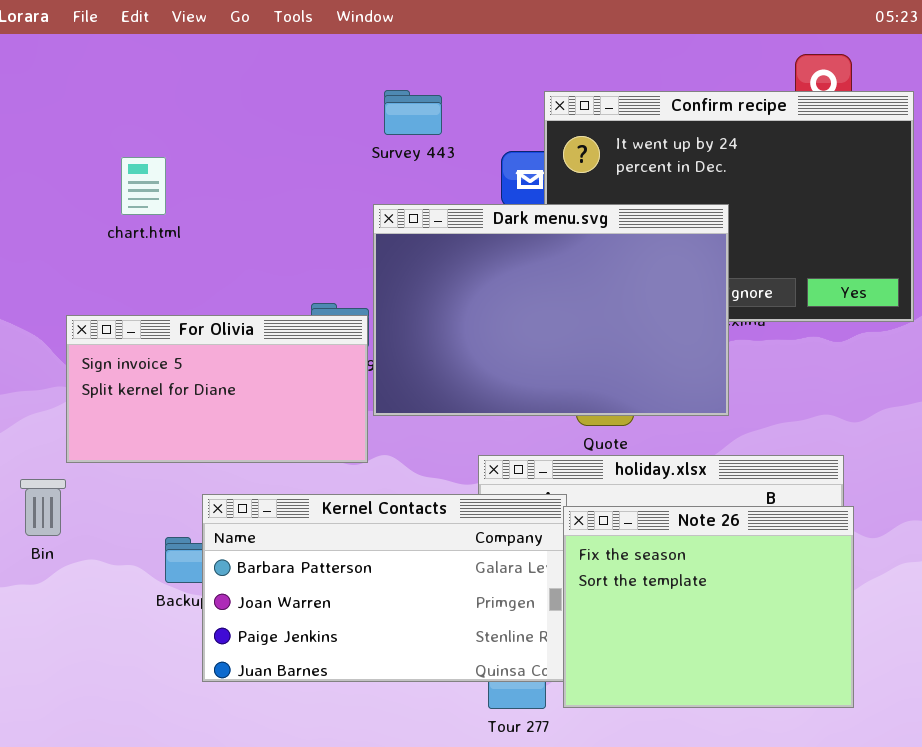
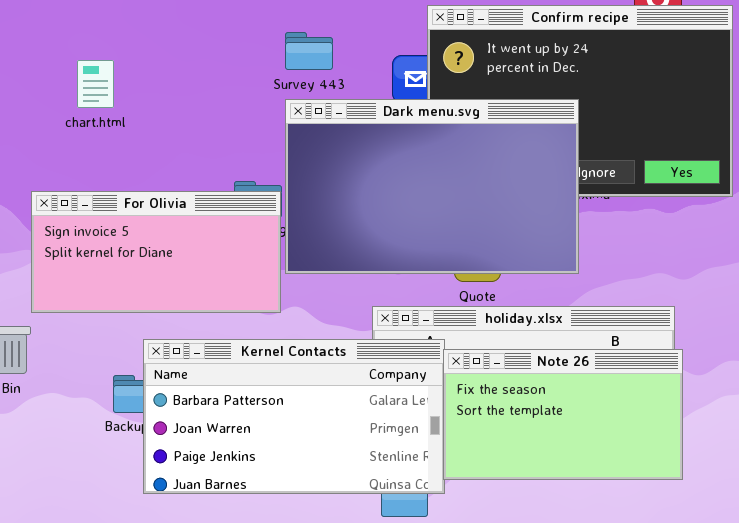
Survey 443: [384,90,442,135] -> [285,32,333,70], moved
Note 26: [563,506,854,708] -> [443,349,683,480], resized

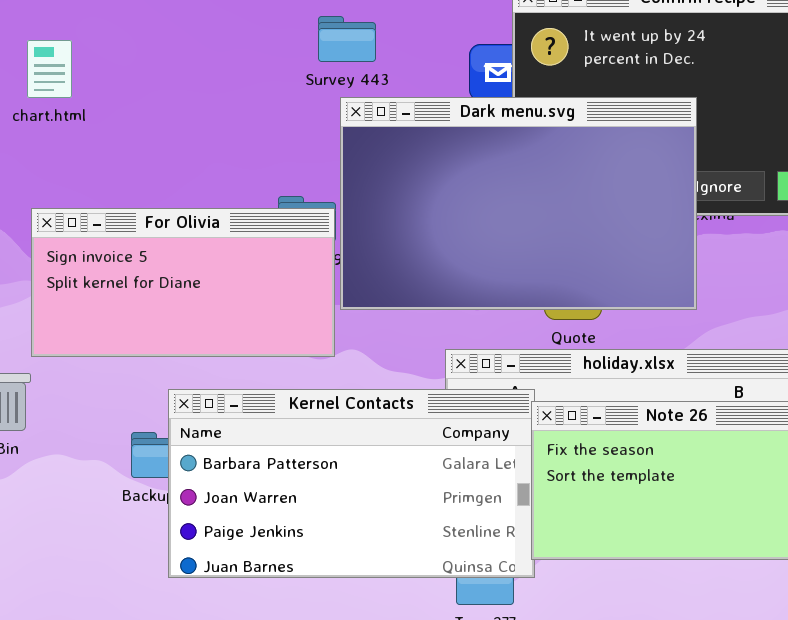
Survey 443: [285,32,333,70] -> [318,16,376,62], moved
chart.html: [77,60,114,108] -> [27,40,72,98], moved

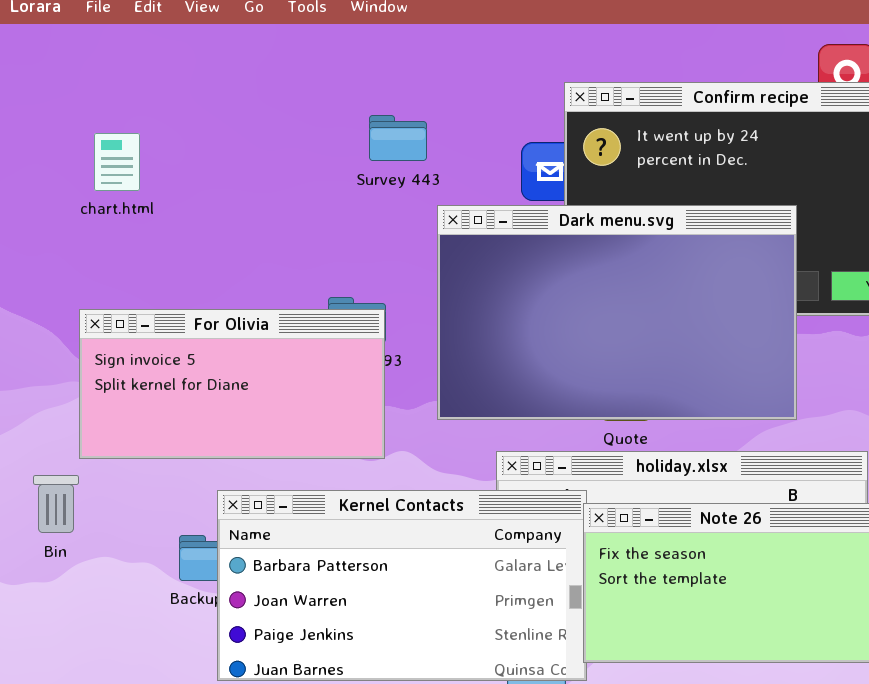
chart.html: [27,40,72,98] -> [94,133,140,191], moved
Dark menu.svg: [340,97,697,310] -> [437,205,797,420], moved

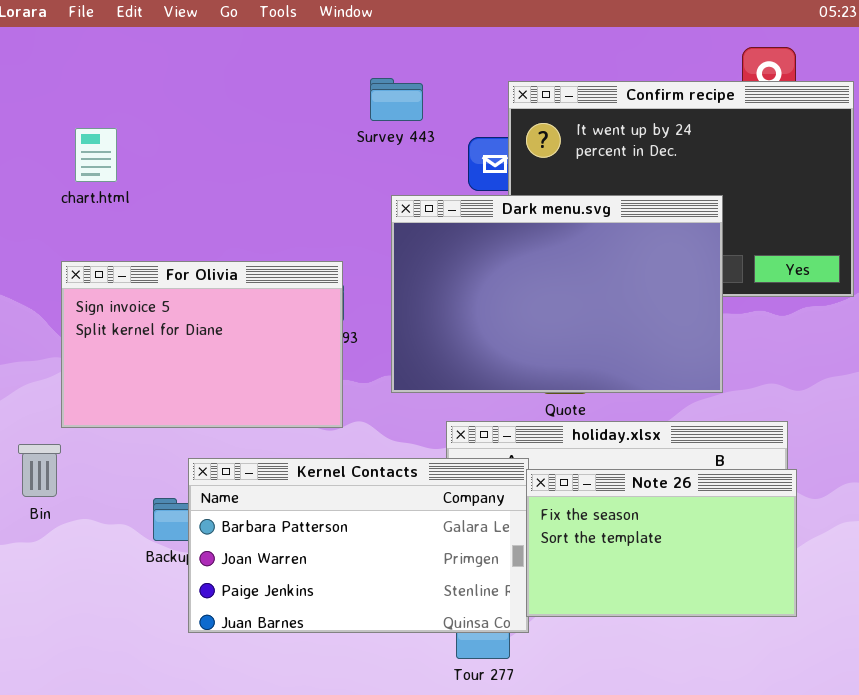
Survey 443: [369,115,427,161] -> [370,78,423,121], moved
For Olivia: [79,309,385,459] -> [61,261,343,428], resized

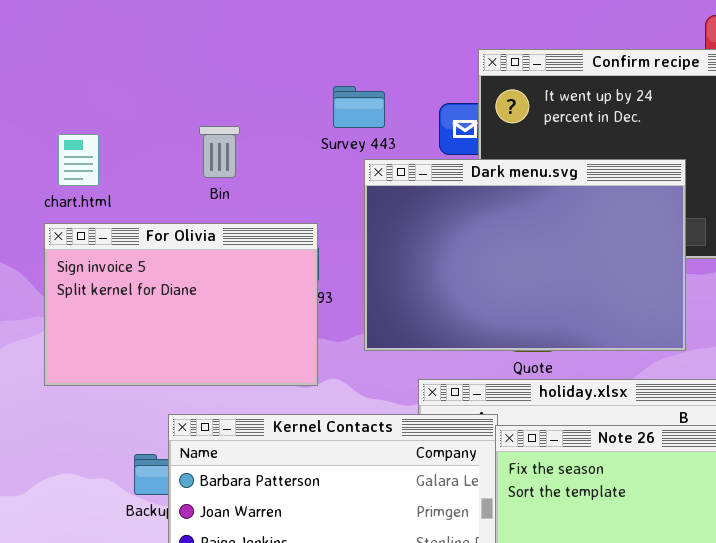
Survey 443: [370,78,423,121] -> [333,86,385,128], moved
chart.html: [75,128,117,182] -> [58,134,99,186], moved
Bin: [18,444,61,497] -> [199,126,240,178], moved

